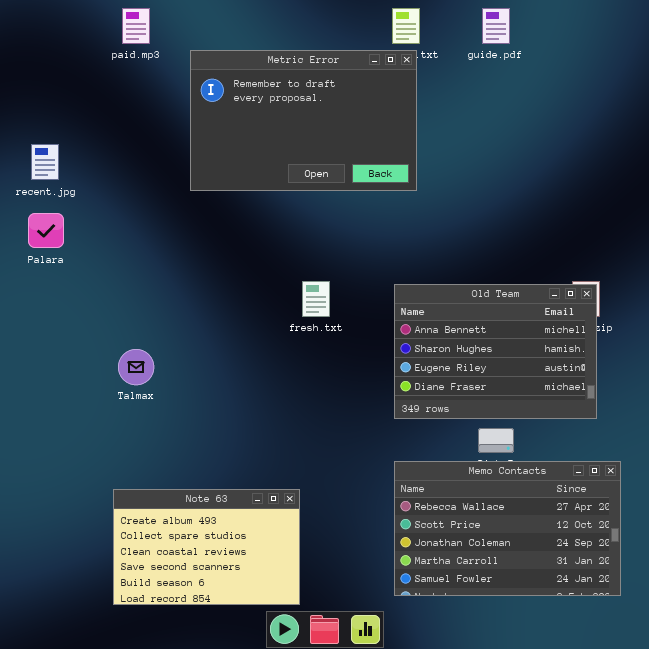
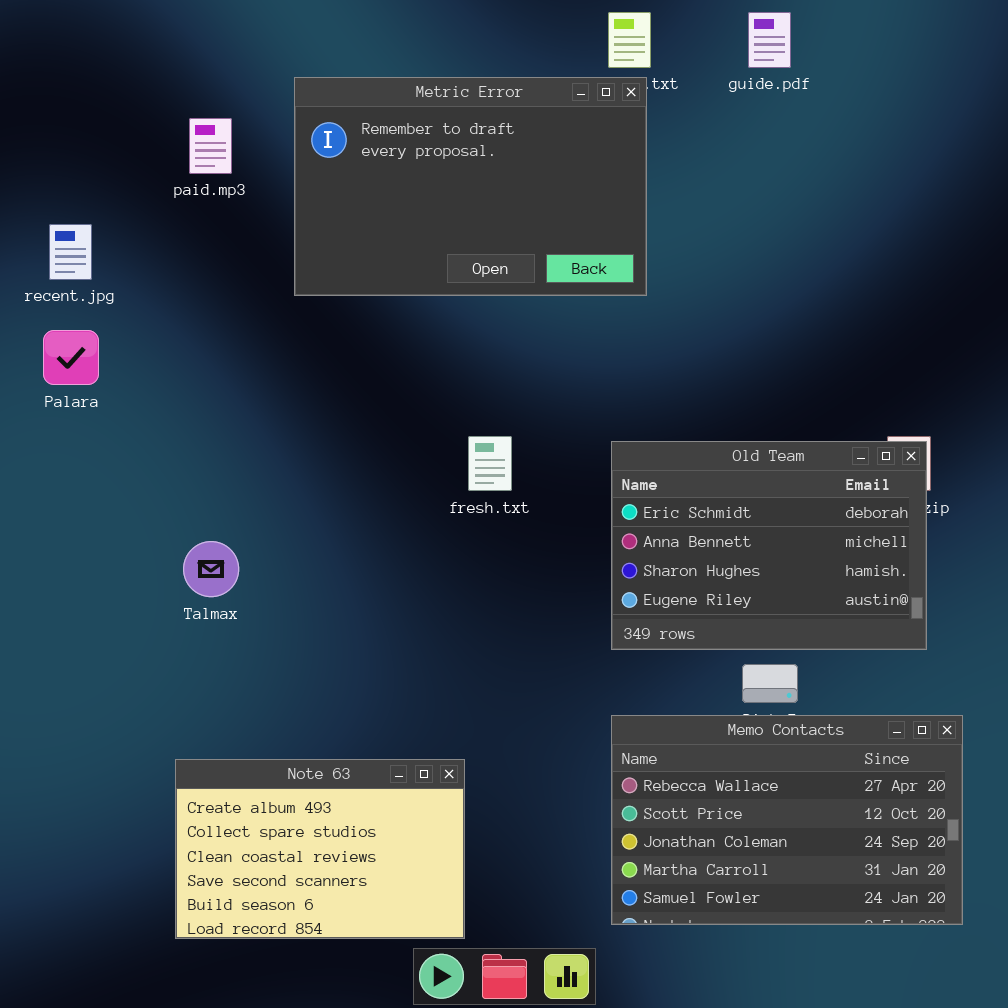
paid.mp3: [122,8,150,44] -> [189,118,232,174], moved
Old Team: [394,284,597,419] -> [611,441,927,650], scrolled up 1 row

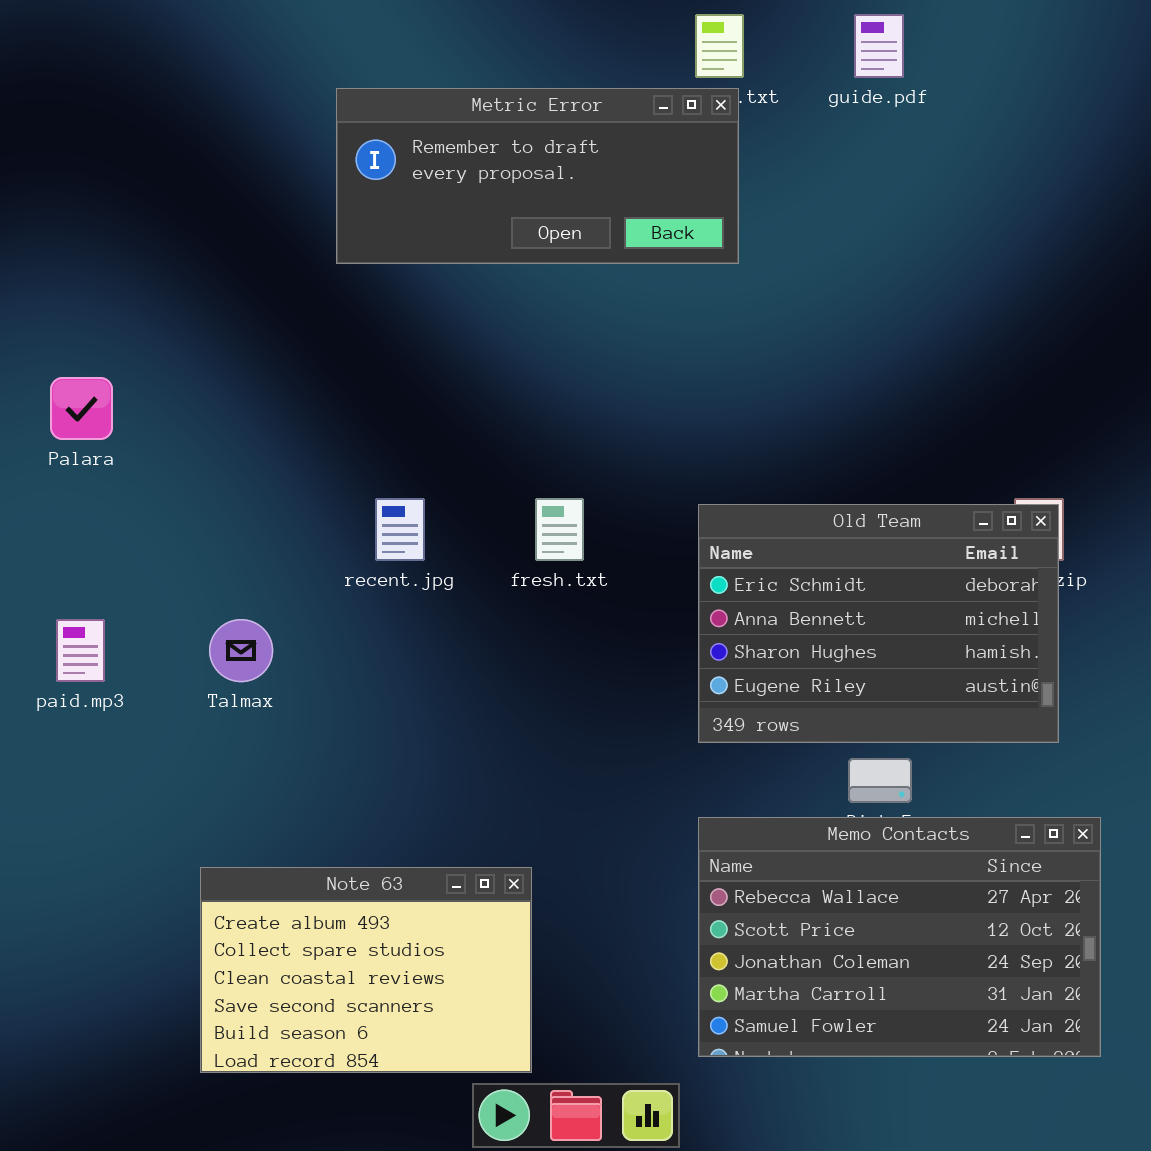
Metric Error: [294,77,647,296] -> [336,88,739,264], resized
paid.mp3: [189,118,232,174] -> [56,619,105,682], moved
recent.jpg: [49,224,92,280] -> [375,498,425,561], moved

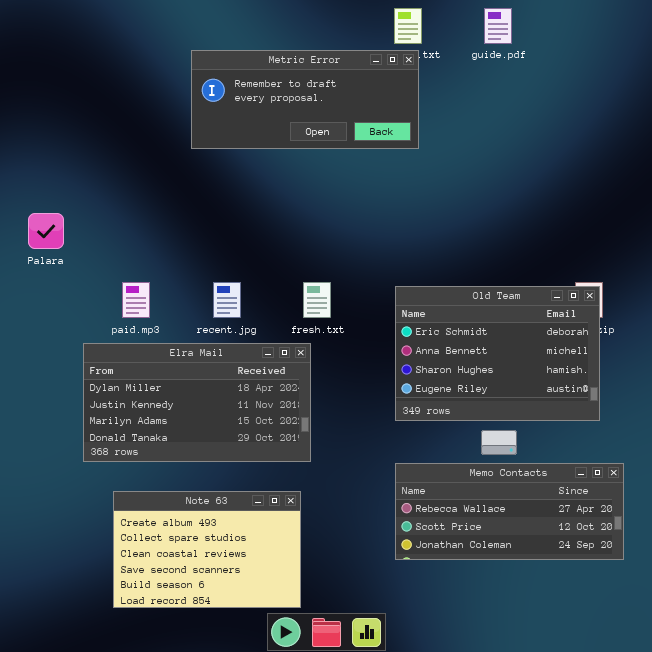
Elra Mail: none -> [83,343,311,462], opened
paid.mp3: [56,619,105,682] -> [122,282,150,318], moved
Memo Contacts: [698,817,1101,1057] -> [395,463,624,560], resized

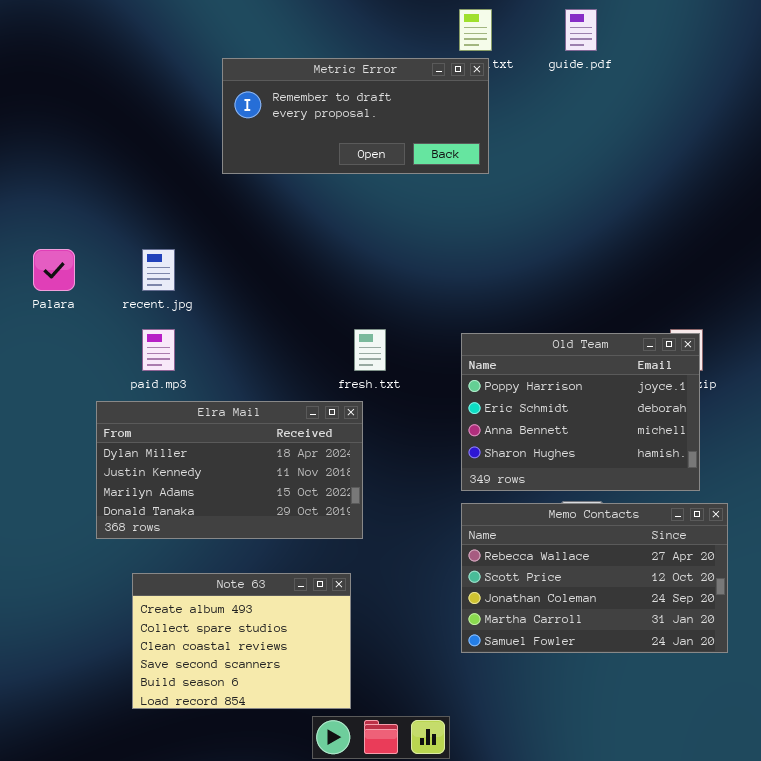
recent.jpg: [213,282,241,318] -> [142,249,175,291], moved
Old Team: [395,286,600,421] -> [461,333,700,491], scrolled up 1 row
Memo Contacts: [395,463,624,560] -> [461,503,728,653], resized

